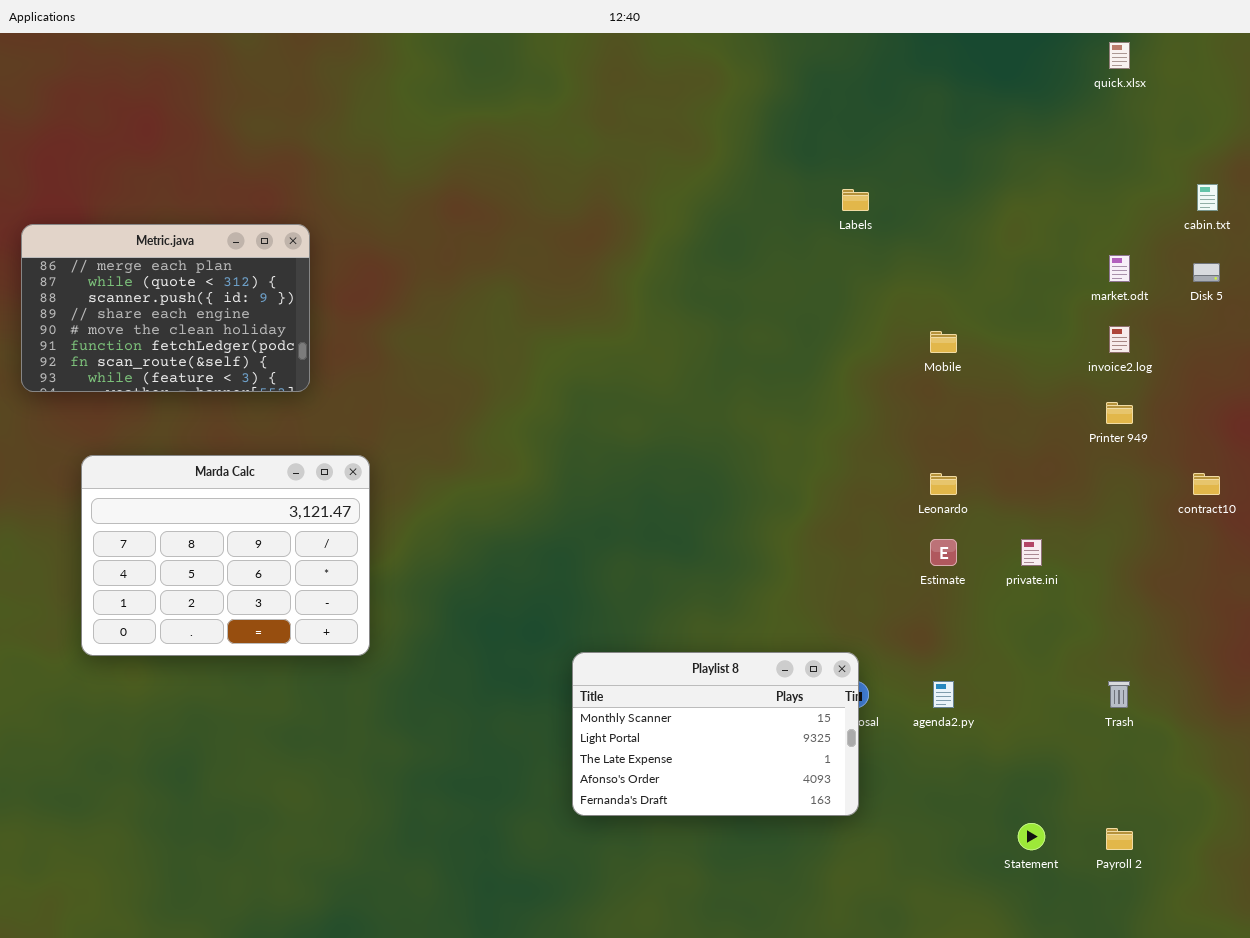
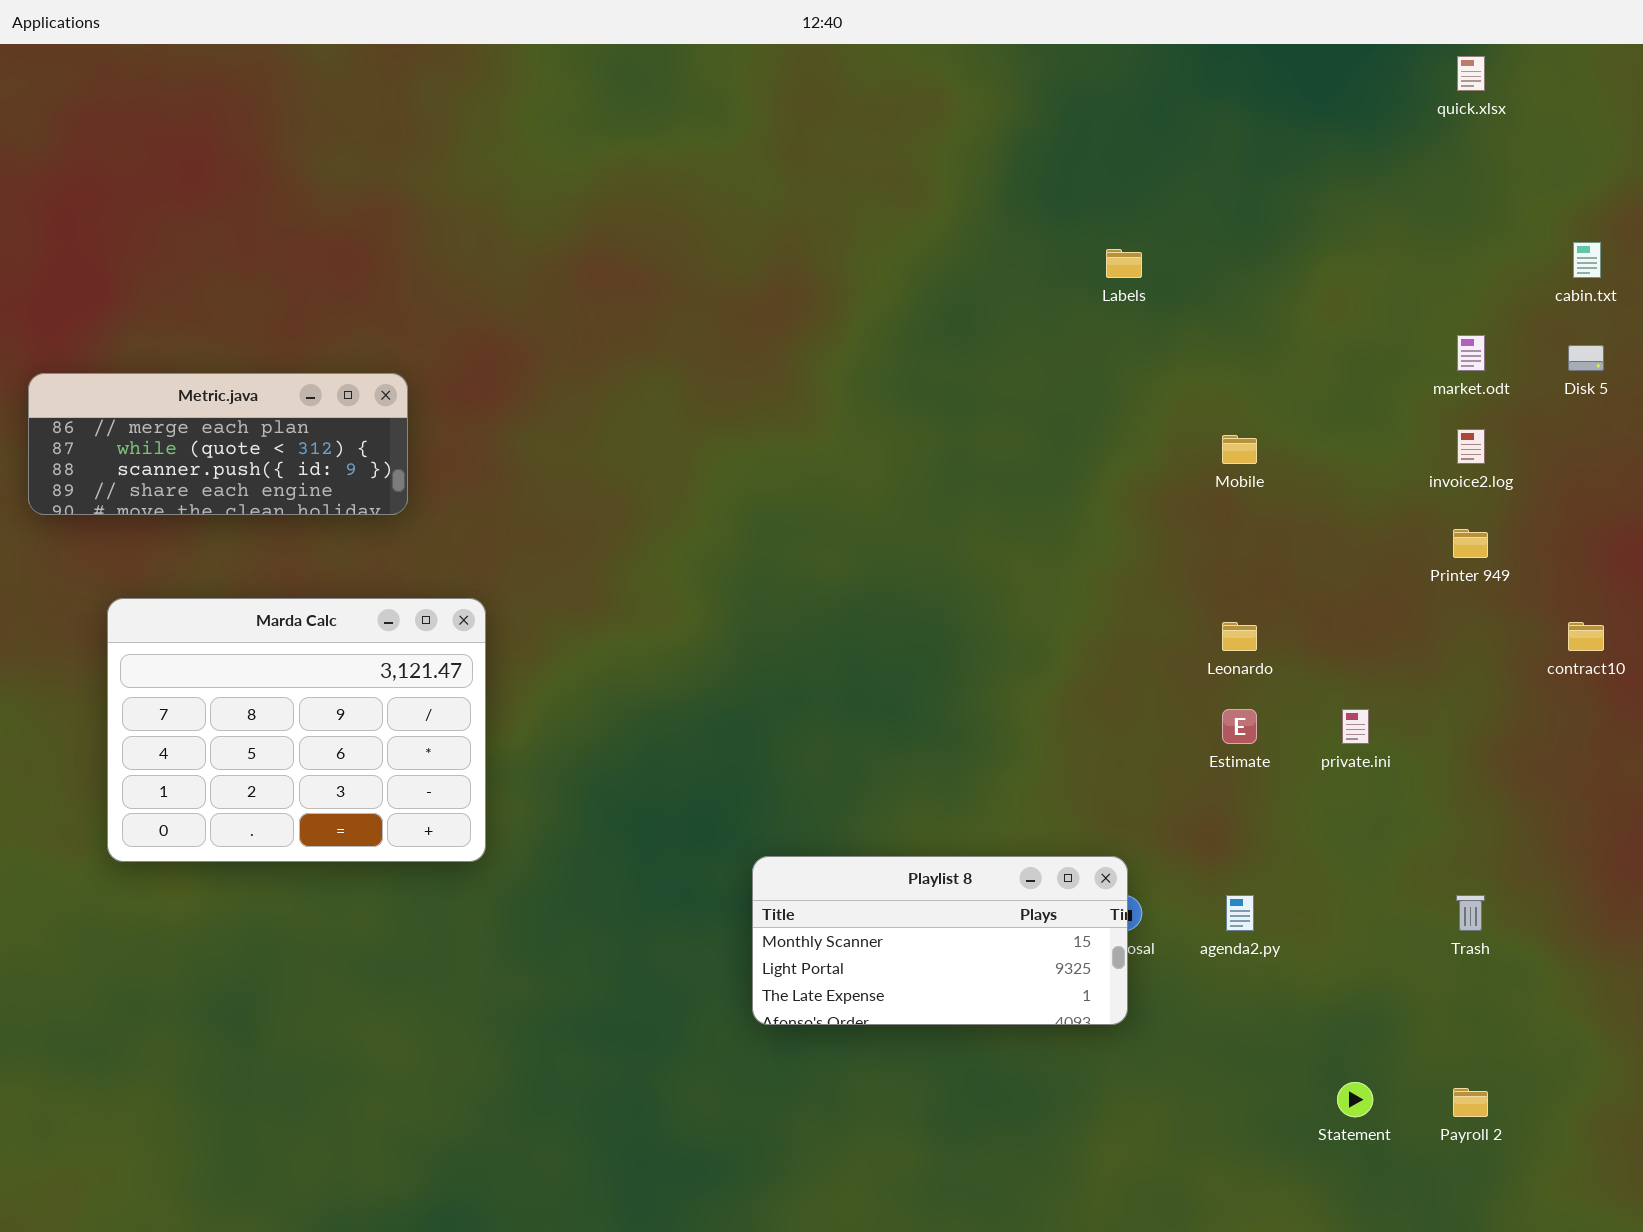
Metric.java: [21,224,310,392] -> [28,373,408,515], resized
Playlist 8: [572,652,859,816] -> [752,856,1128,1025], resized

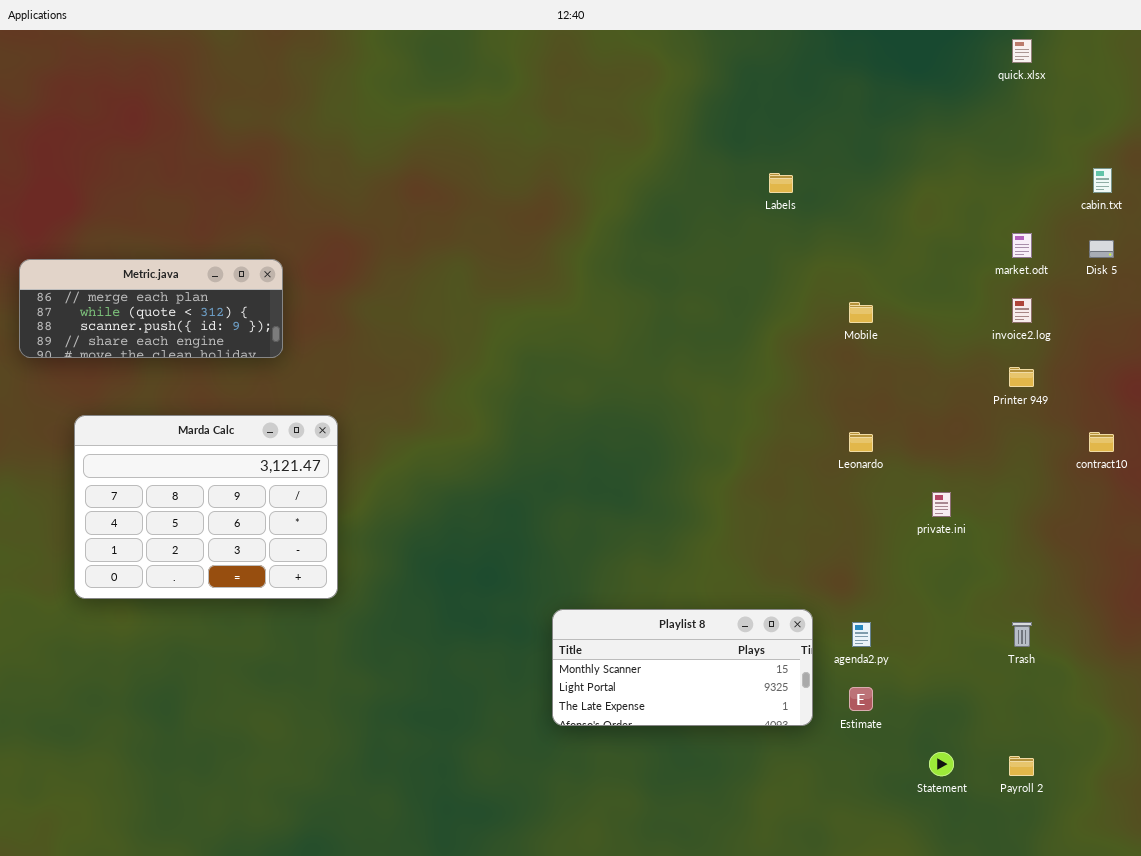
Estimate: [1222,709,1257,744] -> [849,687,873,711], moved
Playlist 8: [752,856,1128,1025] -> [552,609,813,726], moved

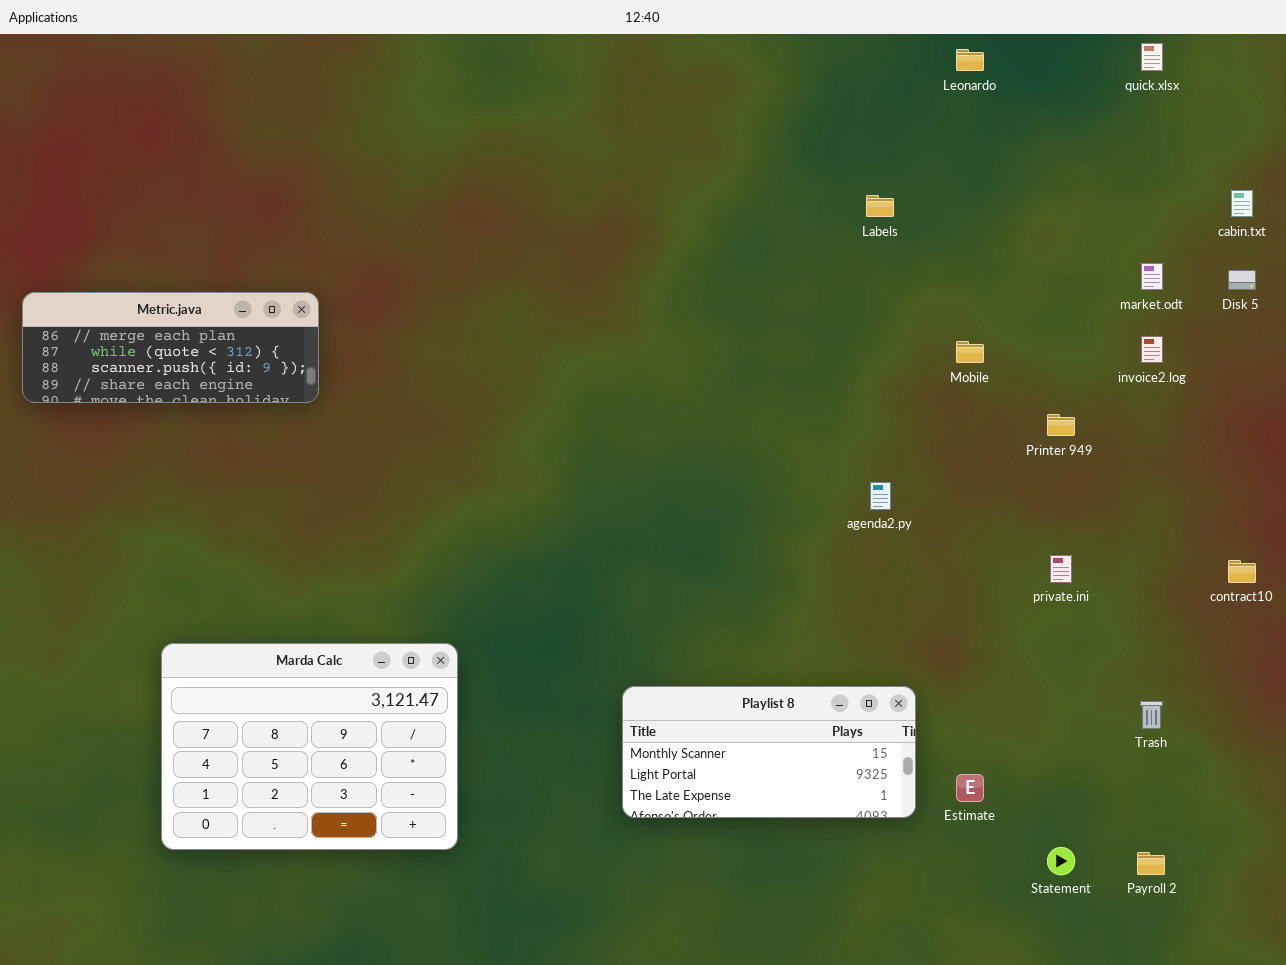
Printer 949: [1009,367,1034,387] -> [1047,414,1075,436], moved
Marda Calc: [74,415,338,599] -> [161,643,458,850], moved
Leonardo: [849,432,873,452] -> [956,49,984,71], moved
contract10: [1089,432,1114,452] -> [1228,560,1256,583], moved
agenda2.py: [852,622,871,647] -> [870,482,891,510], moved

